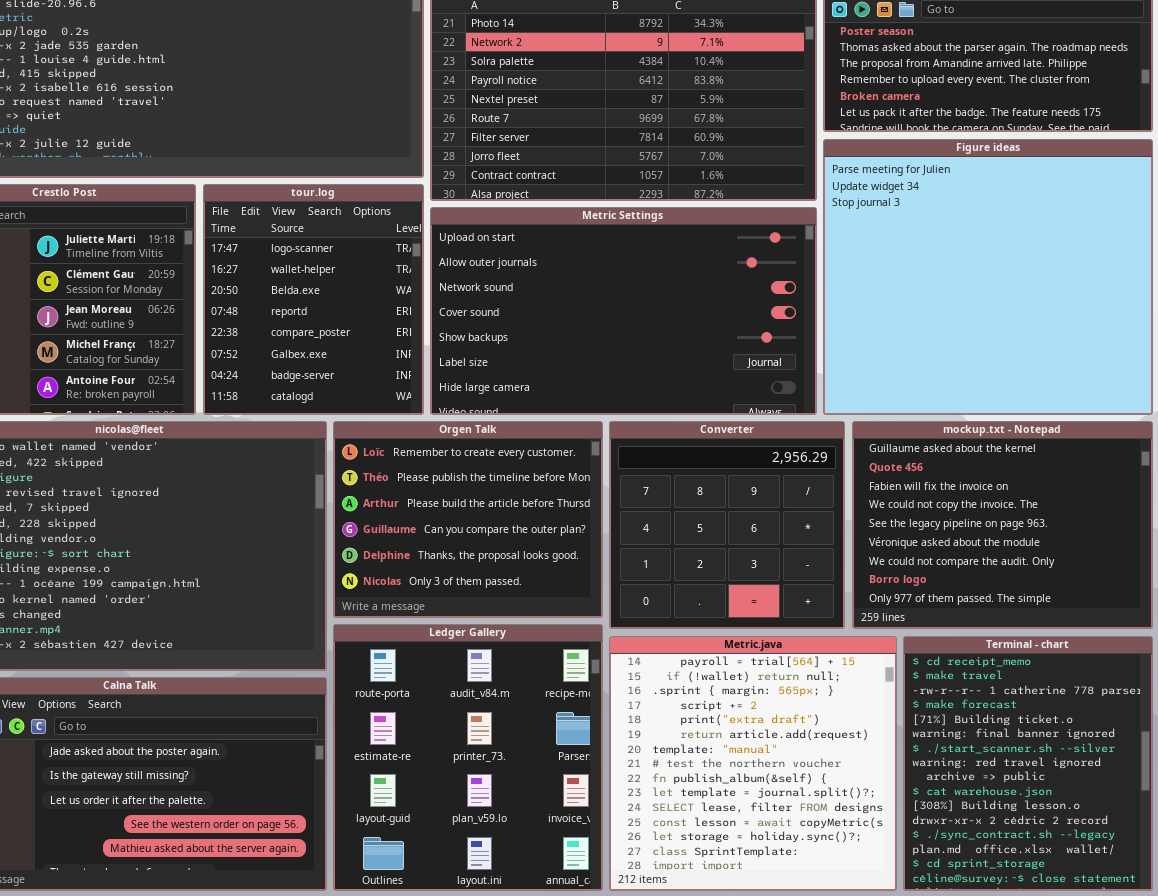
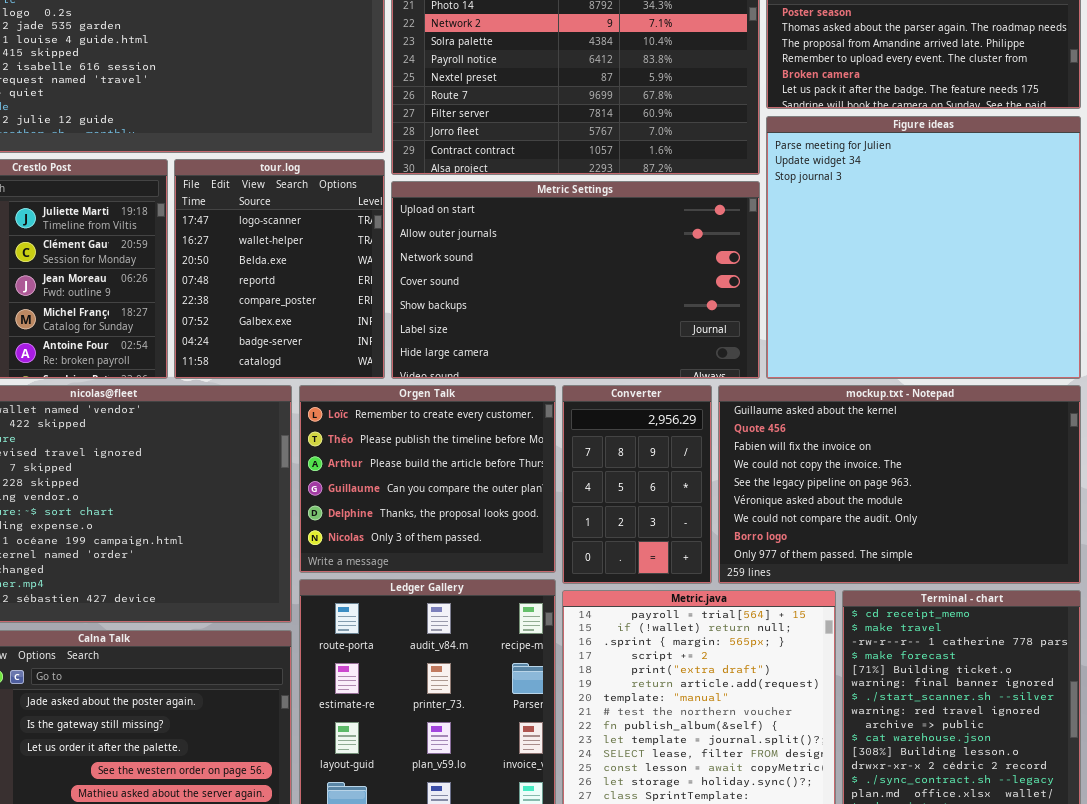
Converter: [609,421,845,629] -> [562,385,712,584], resized
mockup.txt - Notepad: [852,421,1153,629] -> [718,385,1081,584], resized

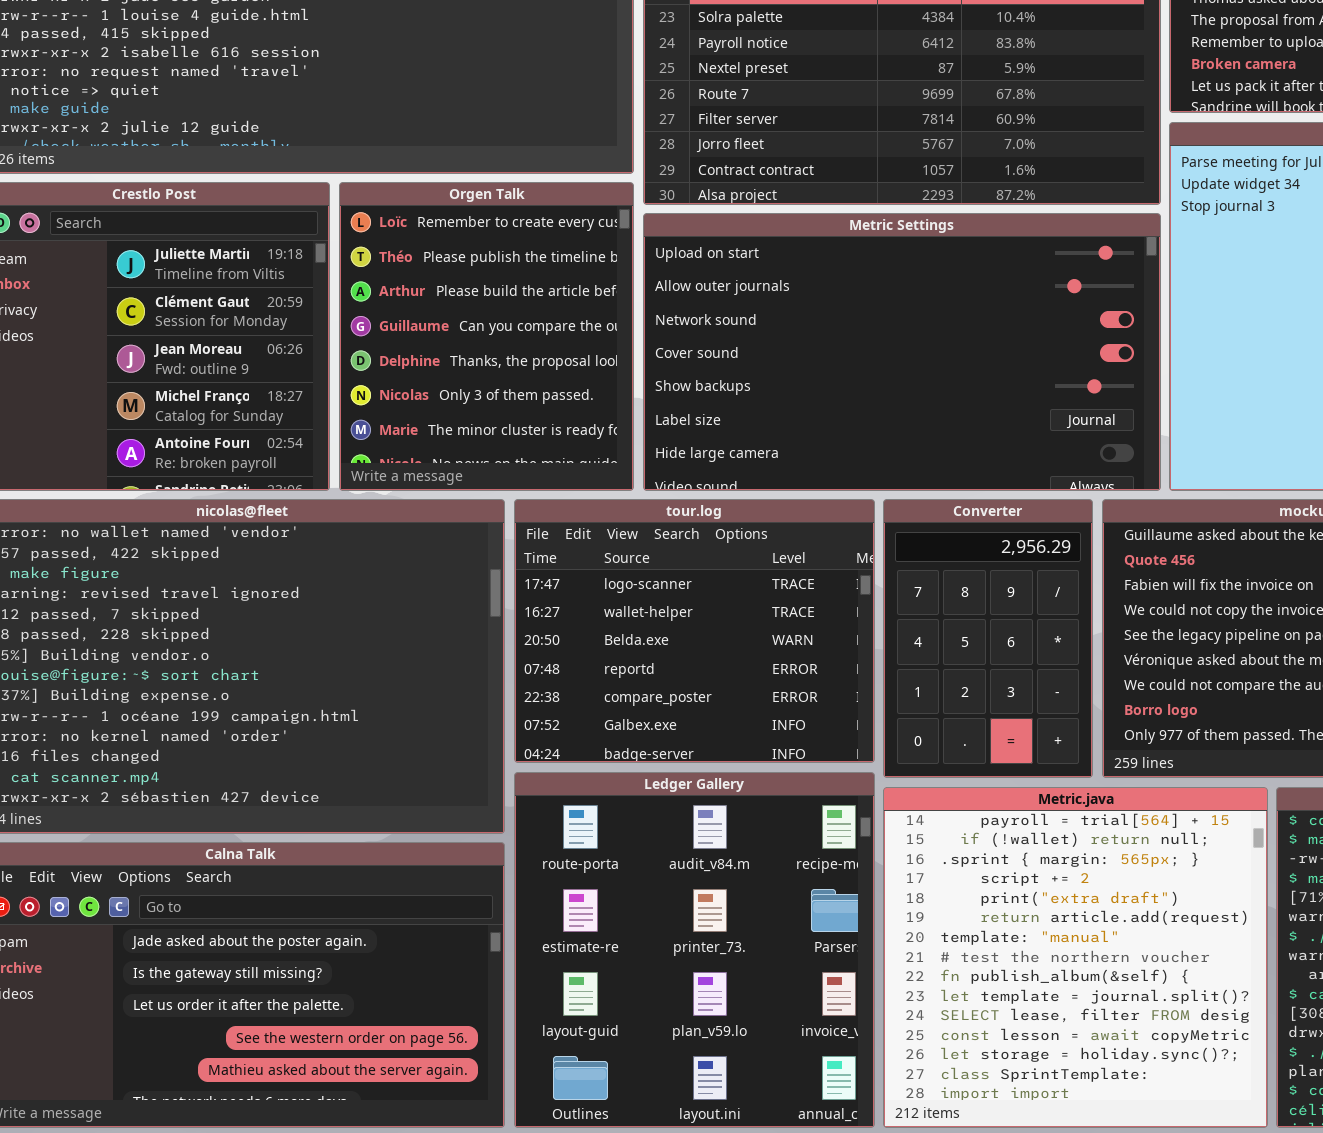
tour.log: [174,159,385,379] -> [514,499,875,763], moved, resized
Orgen Talk: [299,385,556,573] -> [339,182,634,491], moved, resized

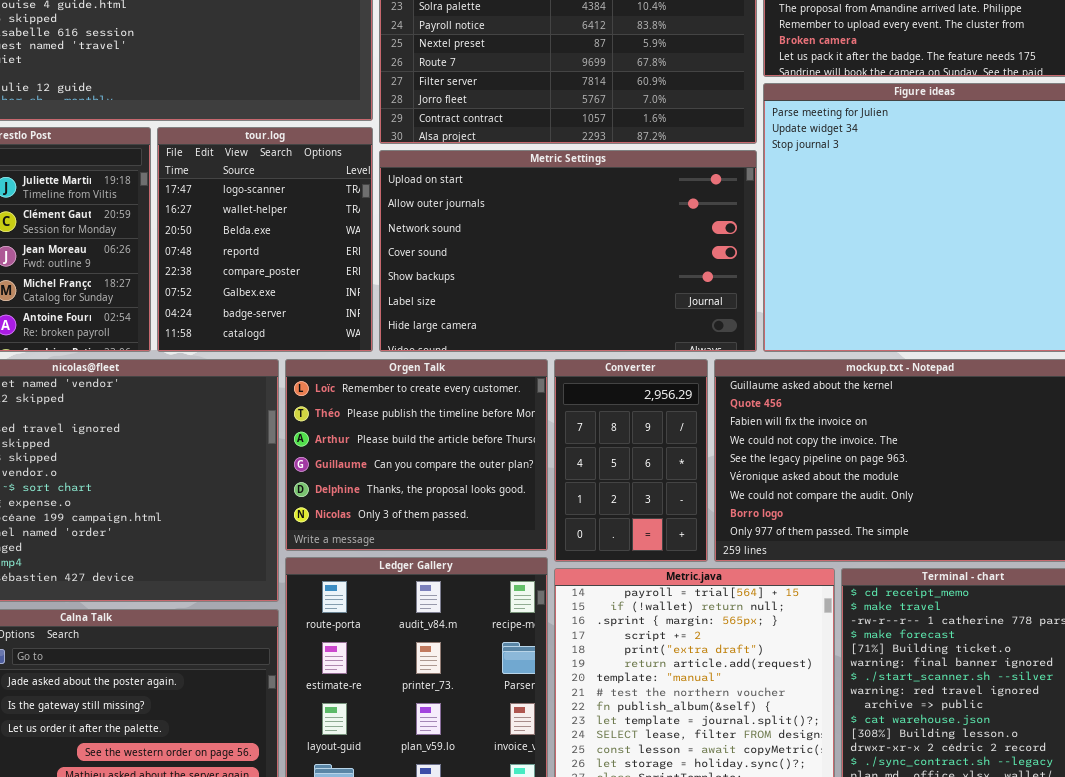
Orgen Talk: [339,182,634,491] -> [285,359,548,551], moved, resized
tour.log: [514,499,875,763] -> [157,127,373,352], moved, resized

